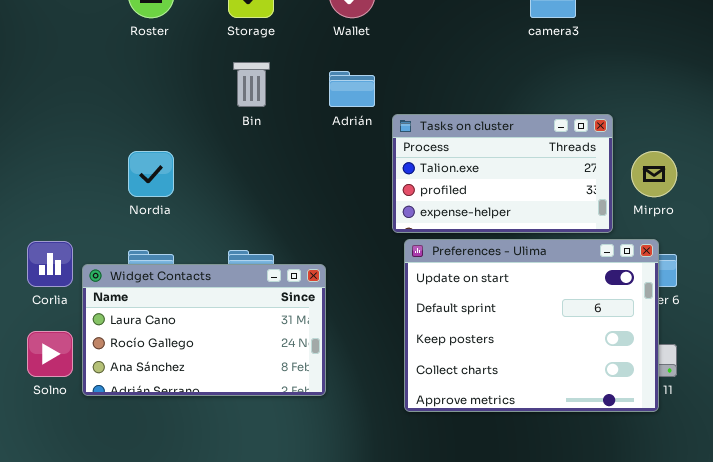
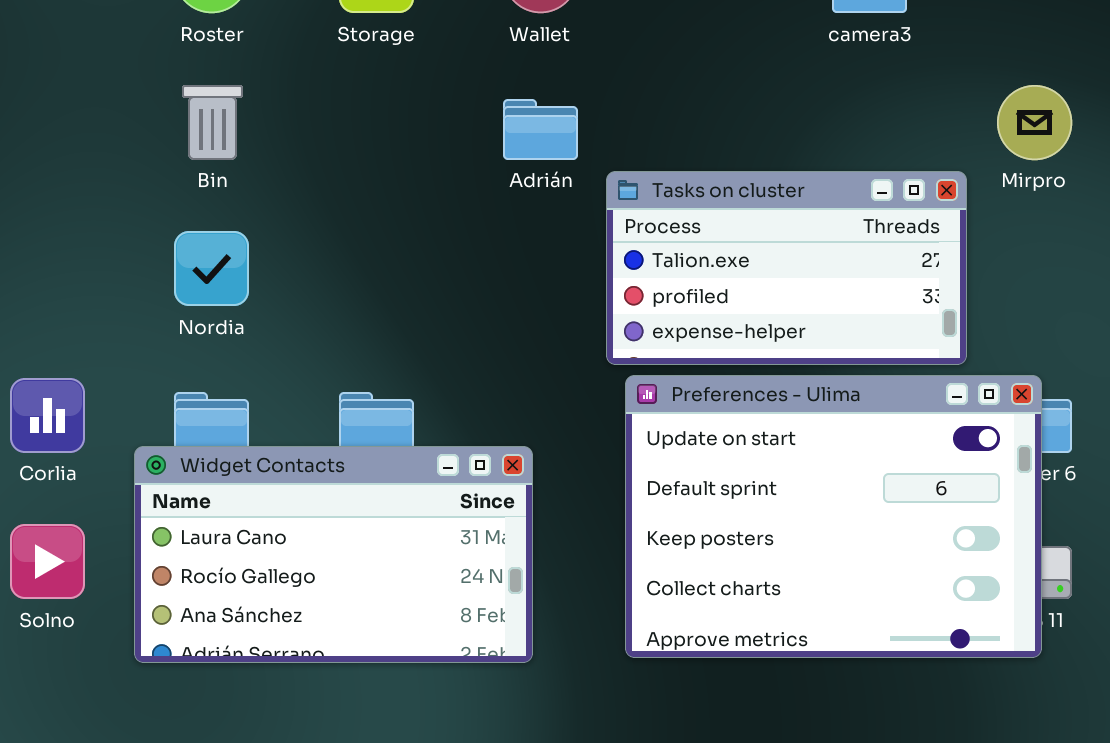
Bin: [233,62,270,107] -> [182,85,243,160], moved
Mirpro: [631,151,677,197] -> [997,85,1072,160], moved
Widget Contacts: [82,264,326,396] -> [134,446,533,663], moved

